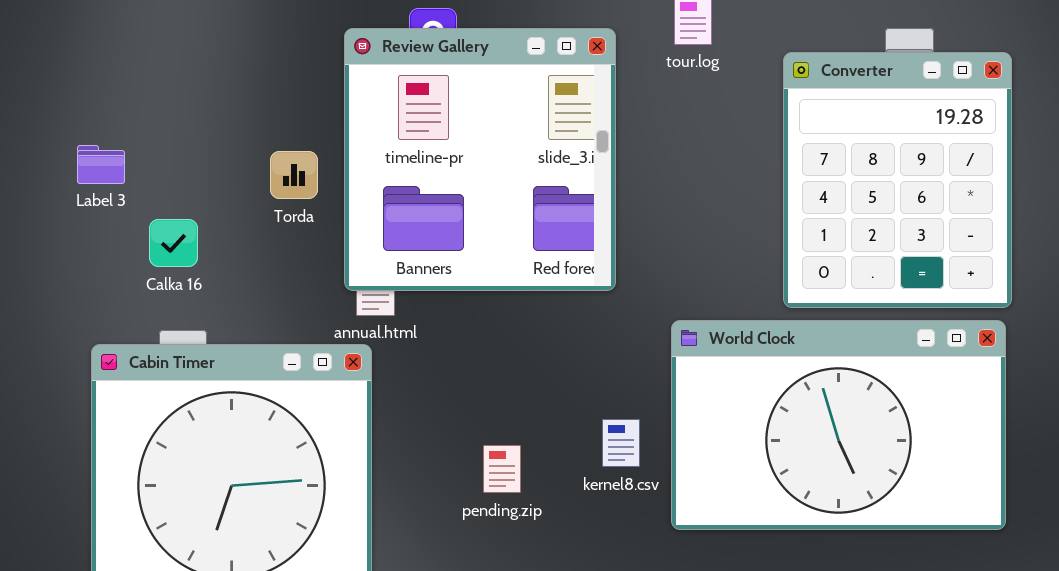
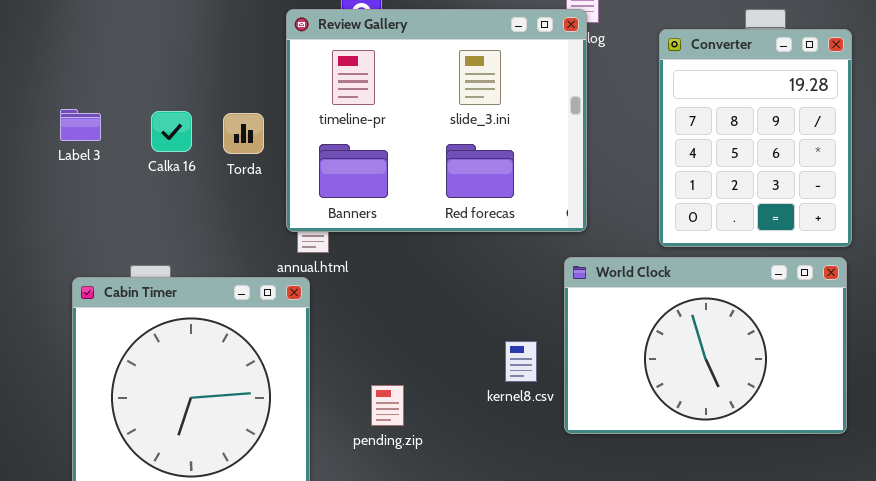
Review Gallery: [344,28,616,291] -> [286,9,587,232], resized
Calka 16: [149,219,198,267] -> [151,111,192,152], moved
pending.zip: [483,445,521,493] -> [371,385,404,426], moved

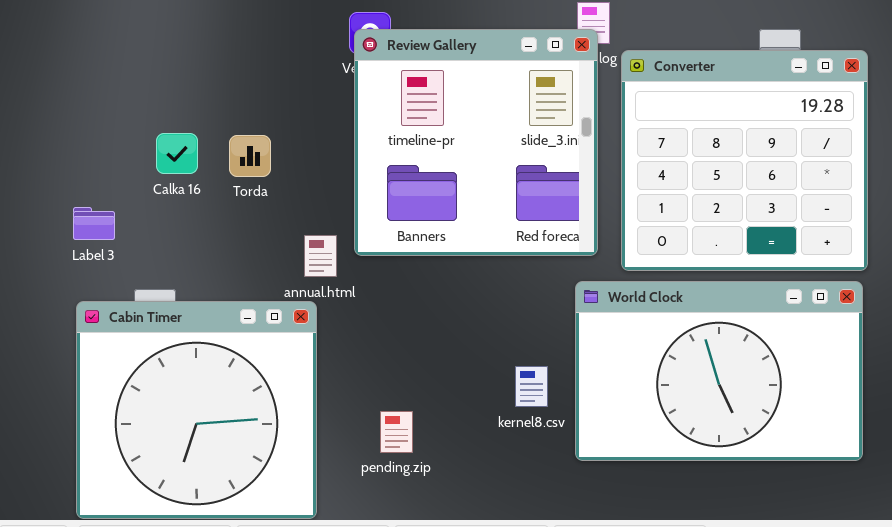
Review Gallery: [286,9,587,232] -> [354,29,598,256], resized
Converter: [659,29,852,247] -> [621,50,868,271], resized
Label 3: [60,109,101,141] -> [73,207,115,240], moved

